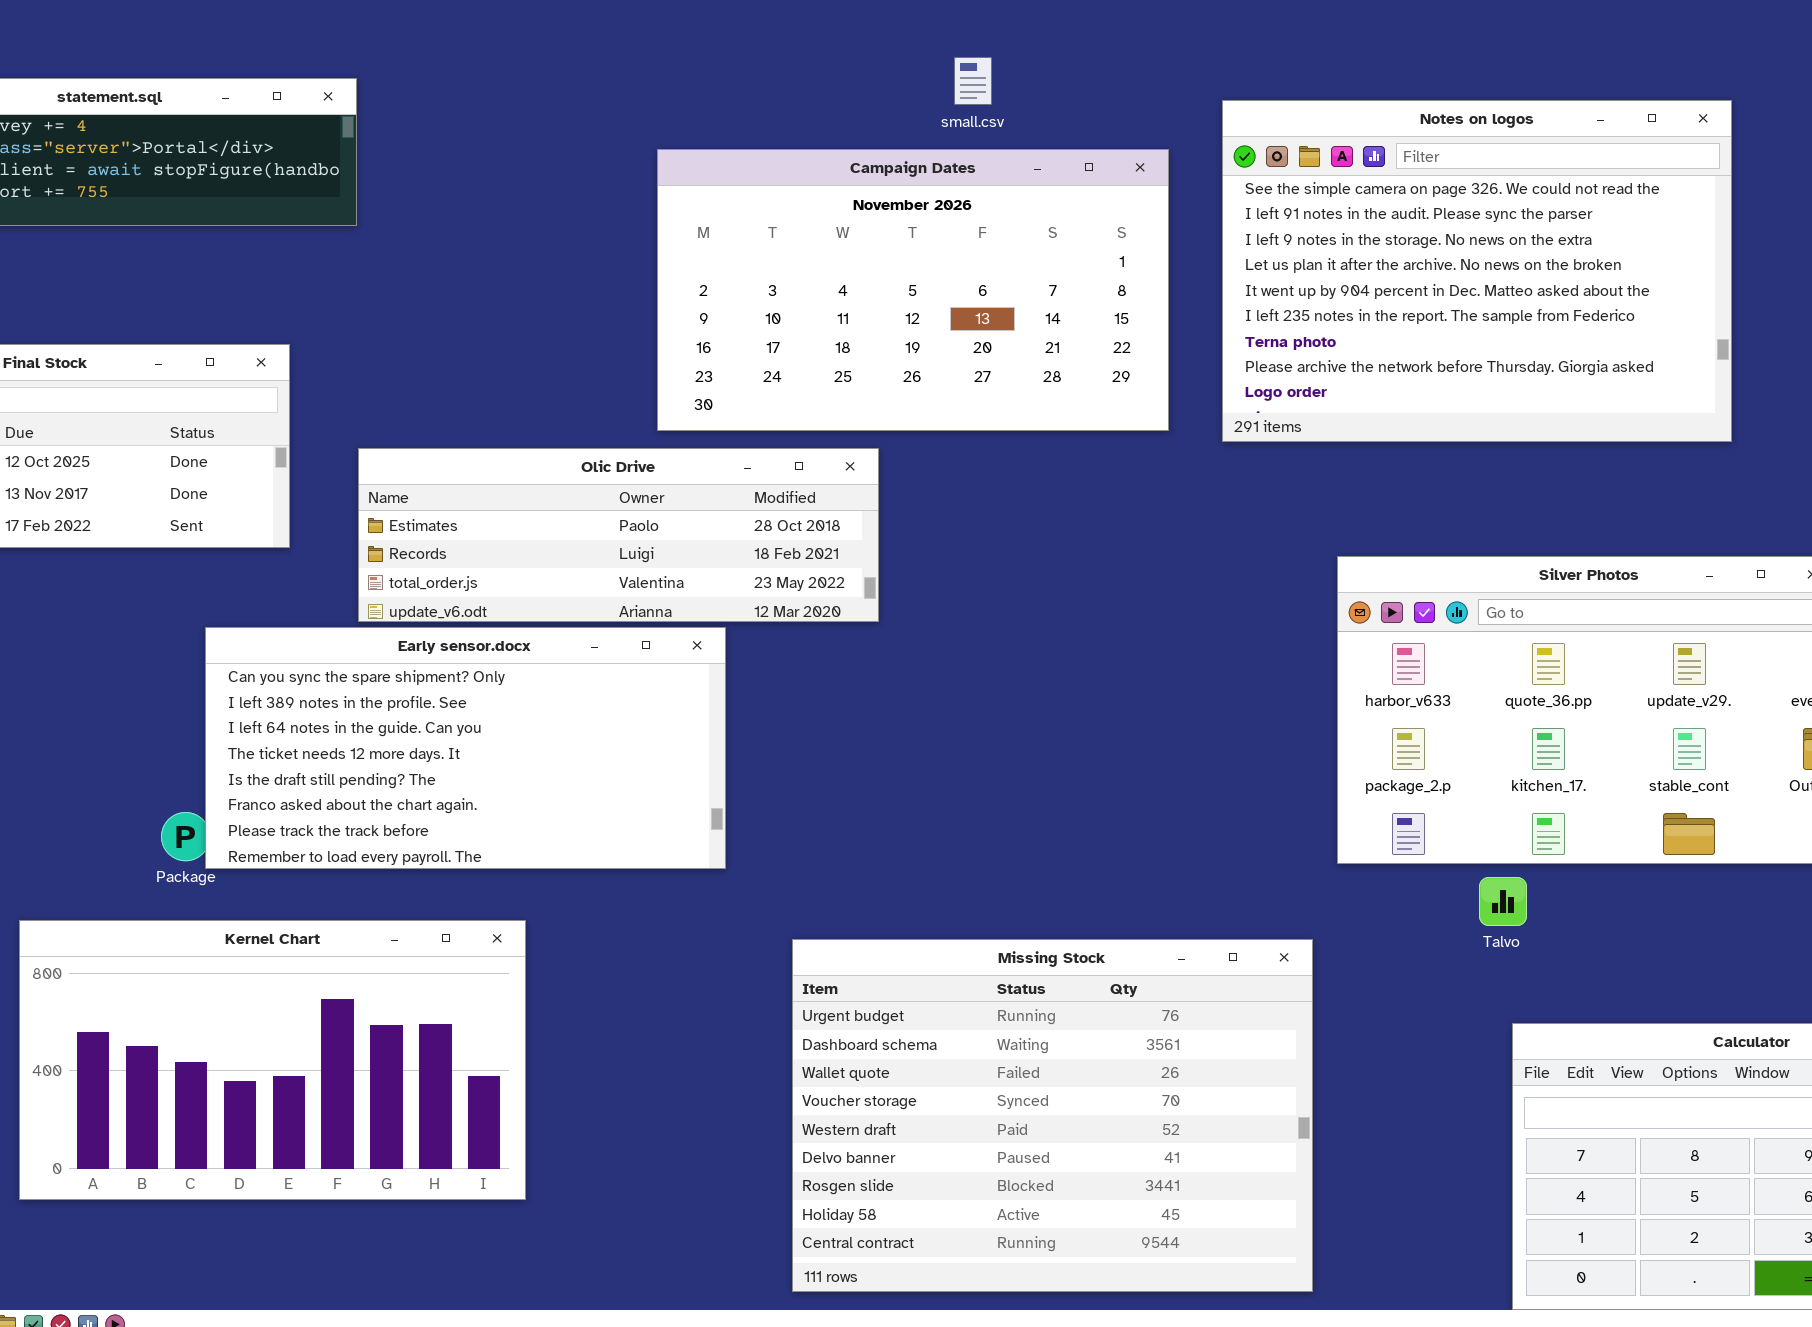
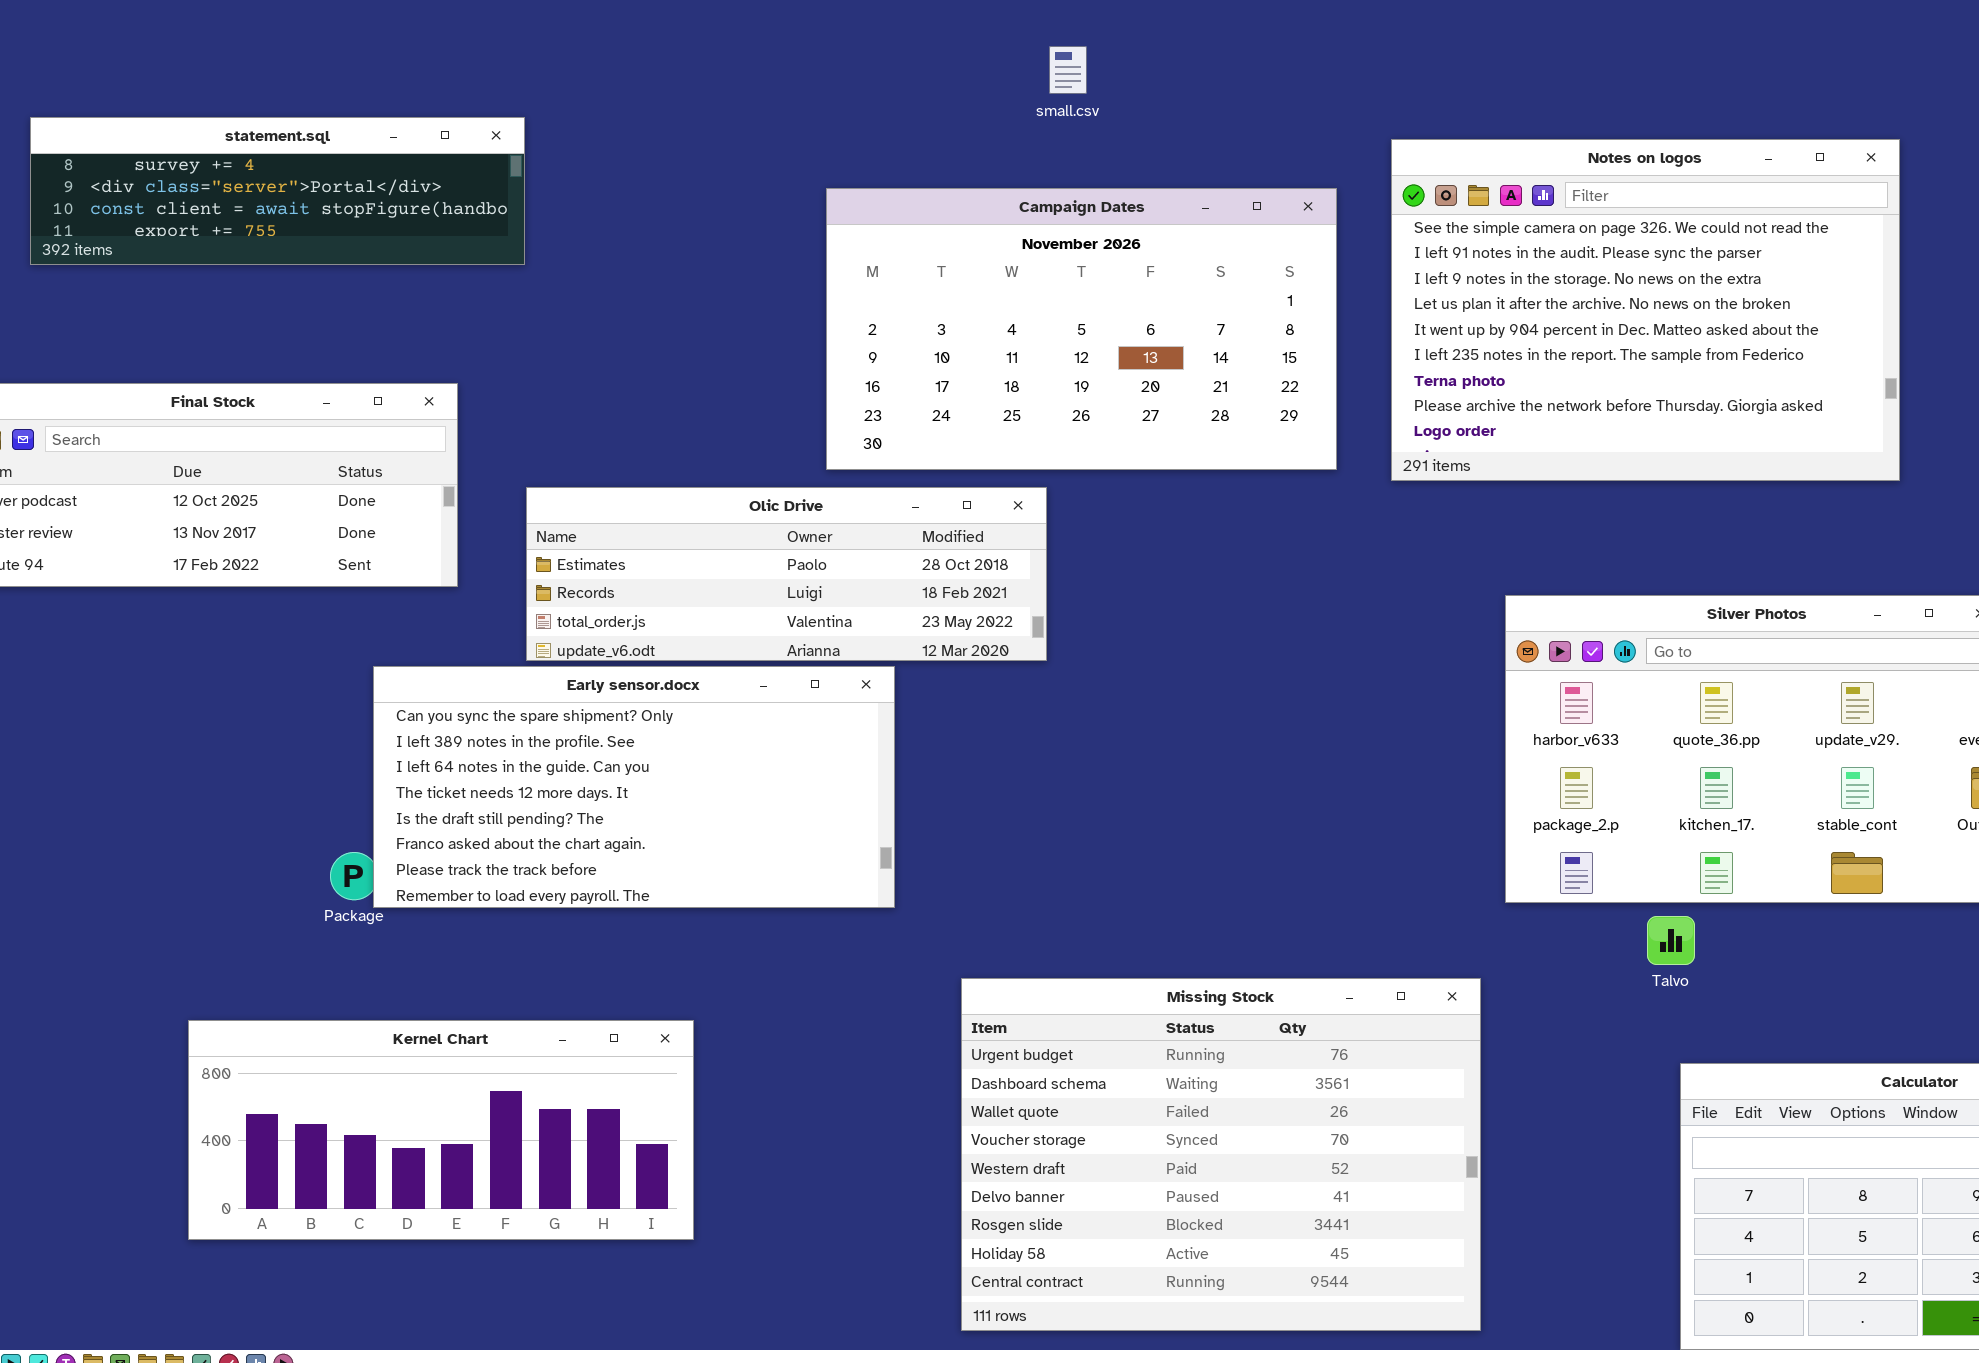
small.csv: [954,57,992,105] -> [1049,46,1087,94], moved
Kernel Chart: [19,920,526,1200] -> [188,1020,694,1240], resized

